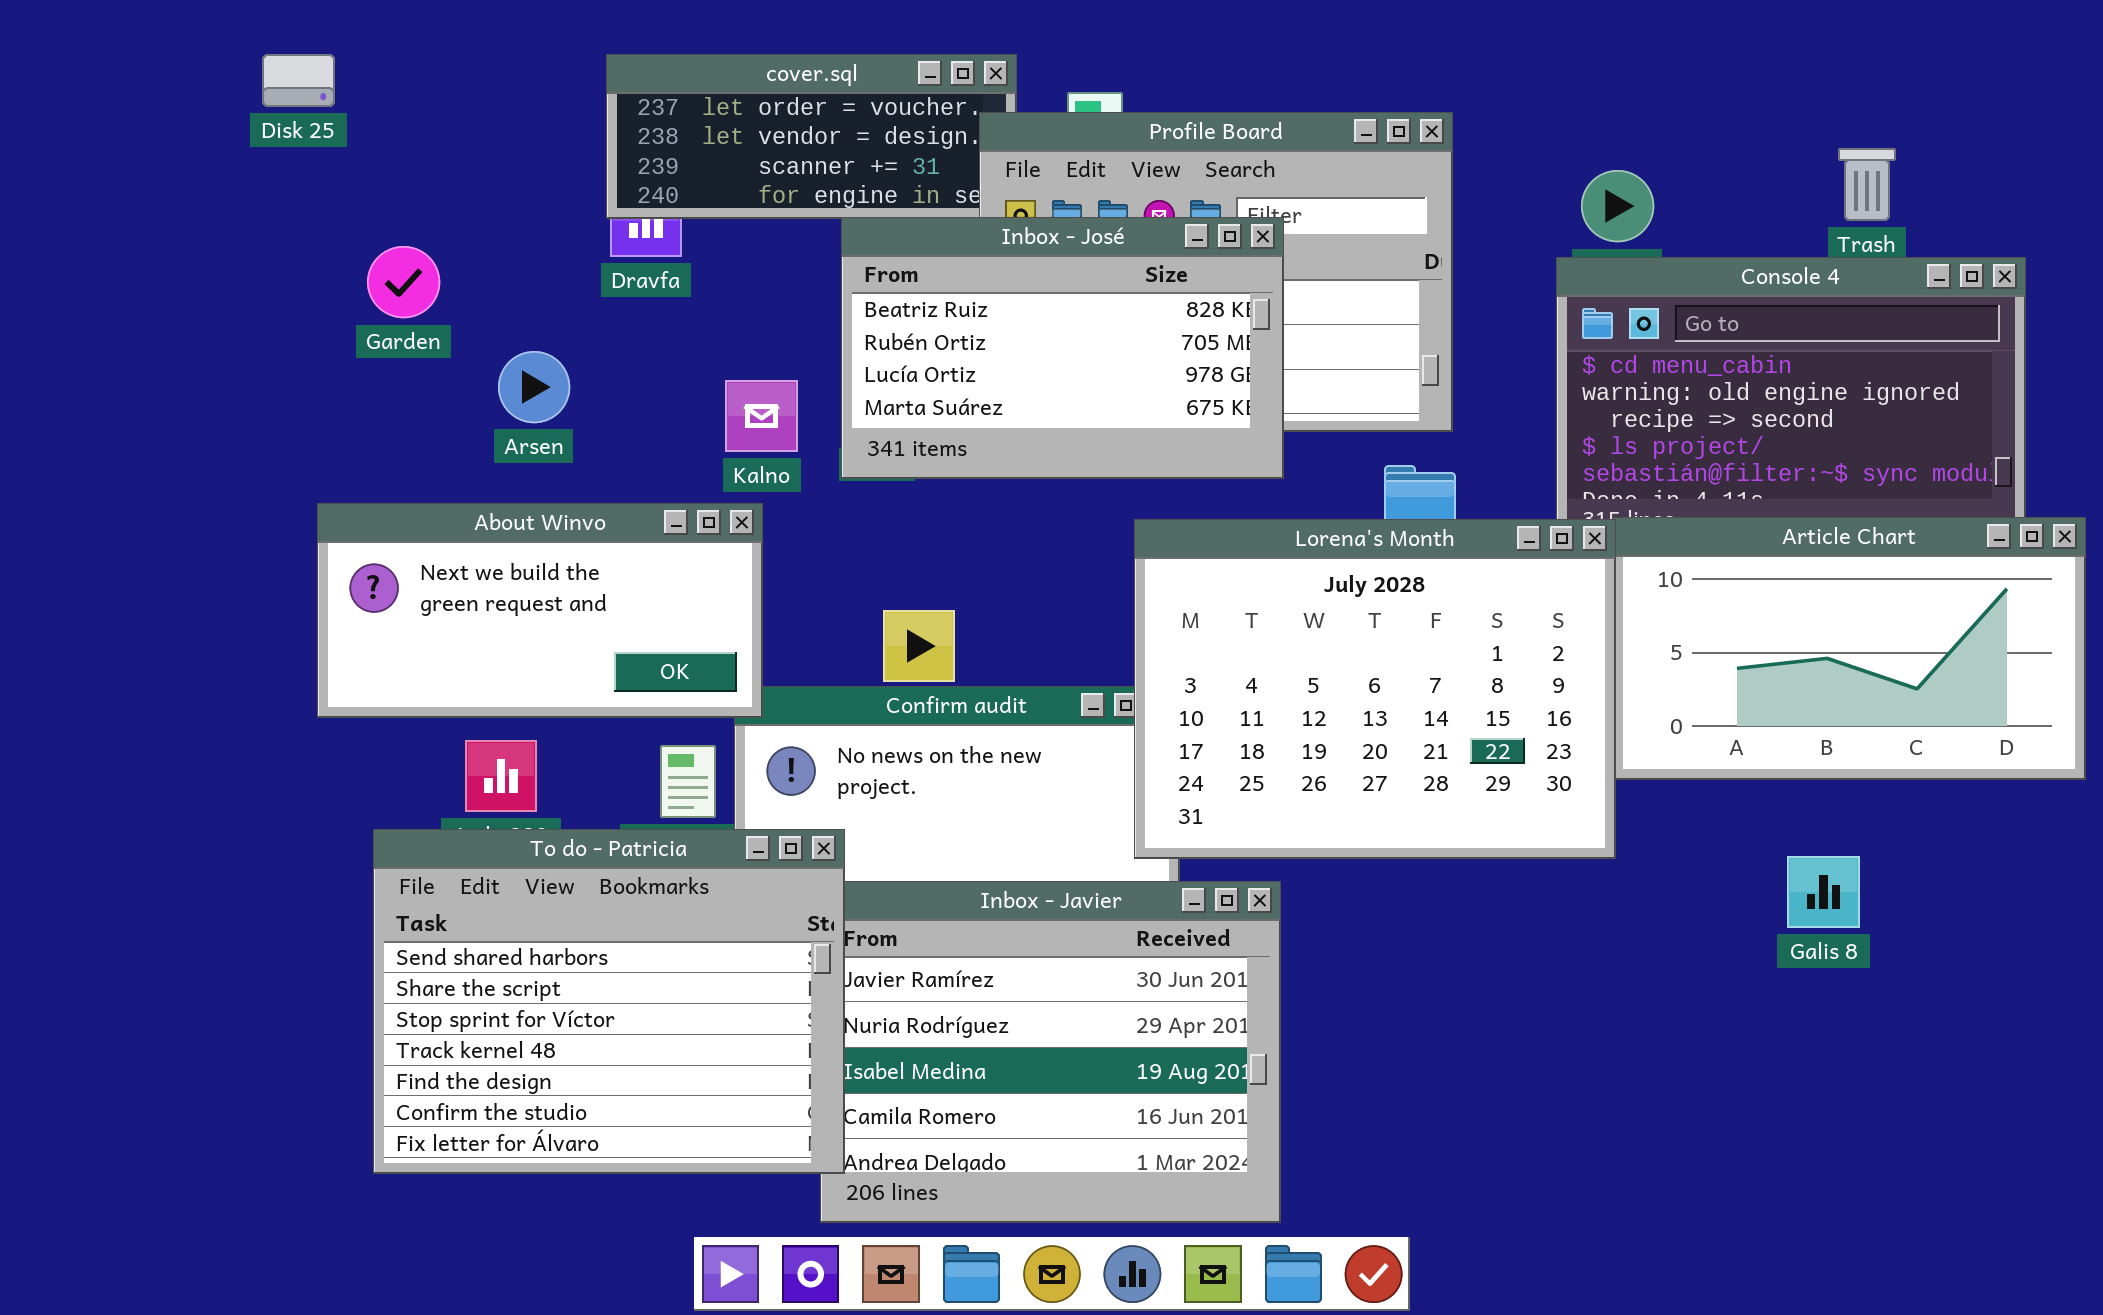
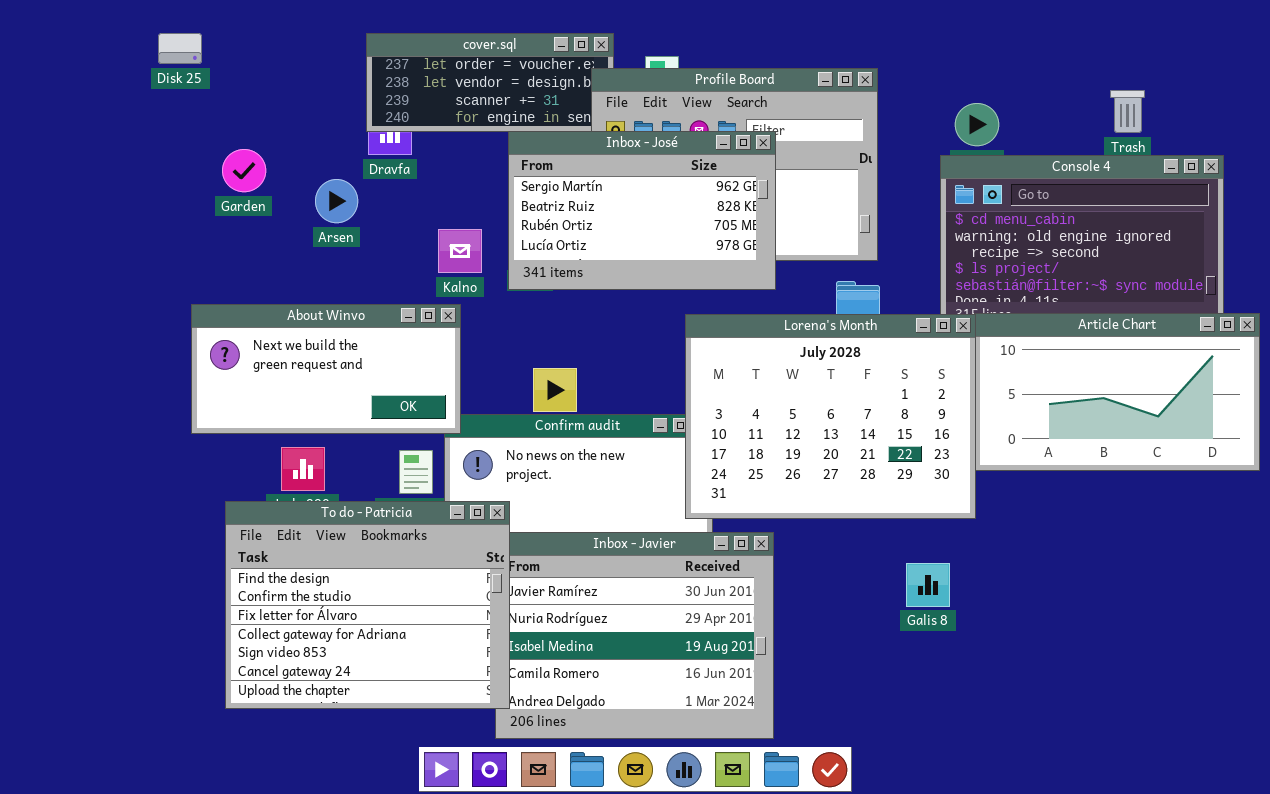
Inbox - José: [841,217,1284,479] -> [508,131,776,290], scrolled up 1 row
Arsen: [498,351,570,423] -> [315,179,358,223], moved
To do - Patricia: [373,829,845,1174] -> [225,501,510,709], scrolled down 4 rows
Galis 8: [1787,856,1860,928] -> [906,563,950,607], moved

